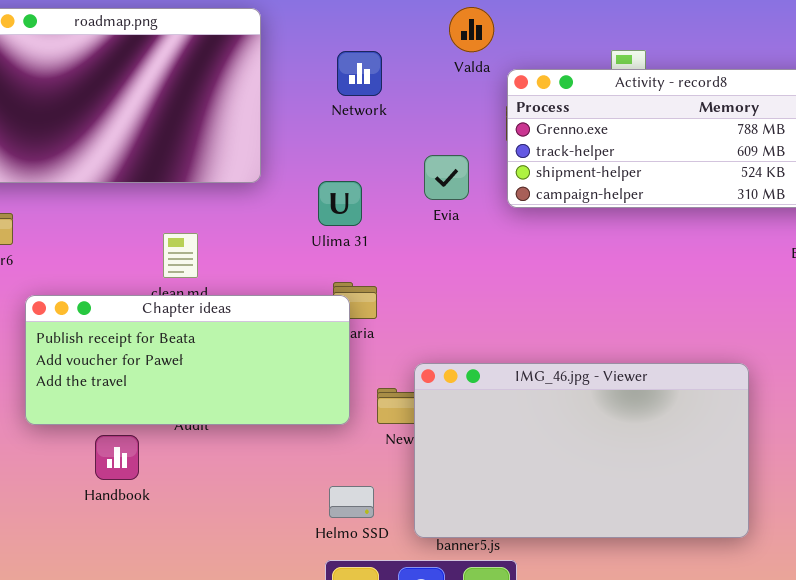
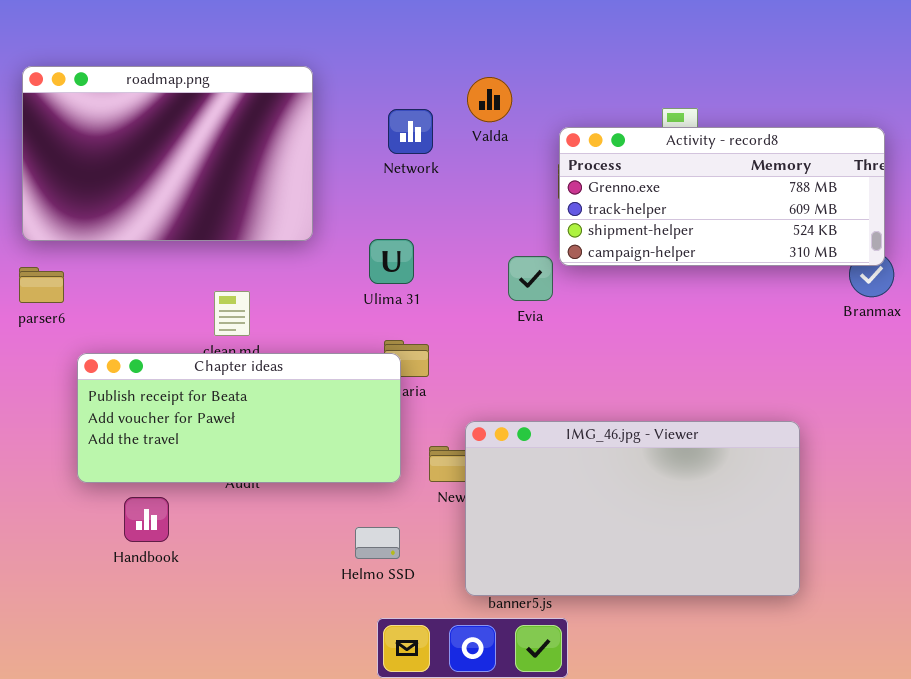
Valda: [449,7,494,52] -> [467,77,512,122], moved
Evia: [424,155,469,200] -> [508,256,553,301], moved
Handbook: [95,435,139,480] -> [124,497,169,542], moved
Helmo SSD: [329,486,374,518] -> [355,527,400,559], moved

